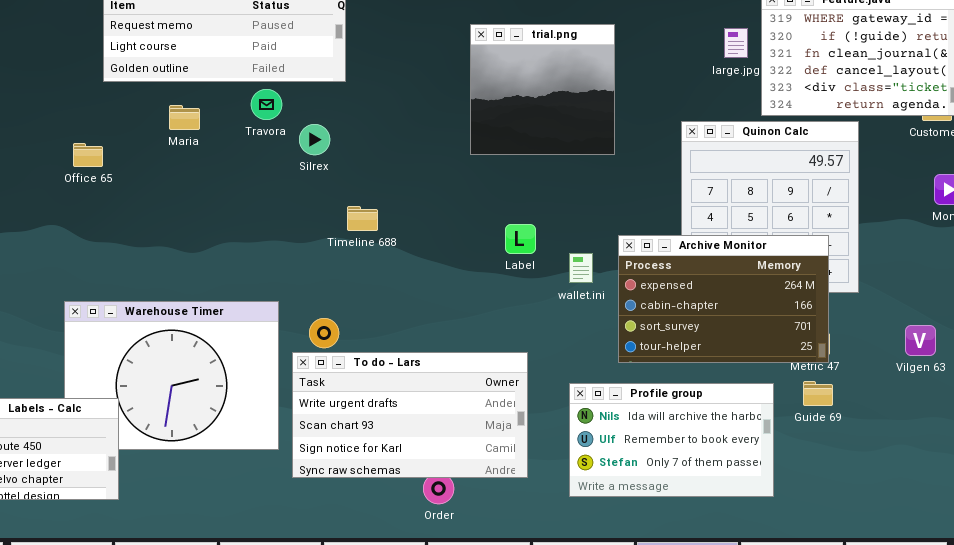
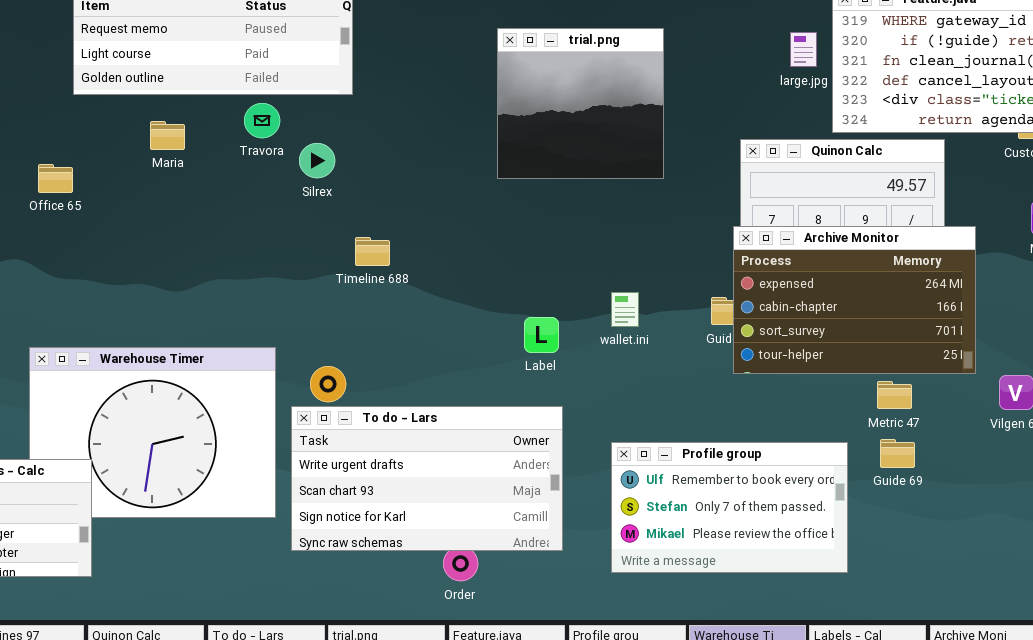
Label: [505,224,536,254] -> [524,317,559,353], moved
Archive Monitor: [618,235,829,363] -> [733,226,976,374], moved
Profile group: [569,383,774,497] -> [611,442,848,573], scrolled down 1 row

